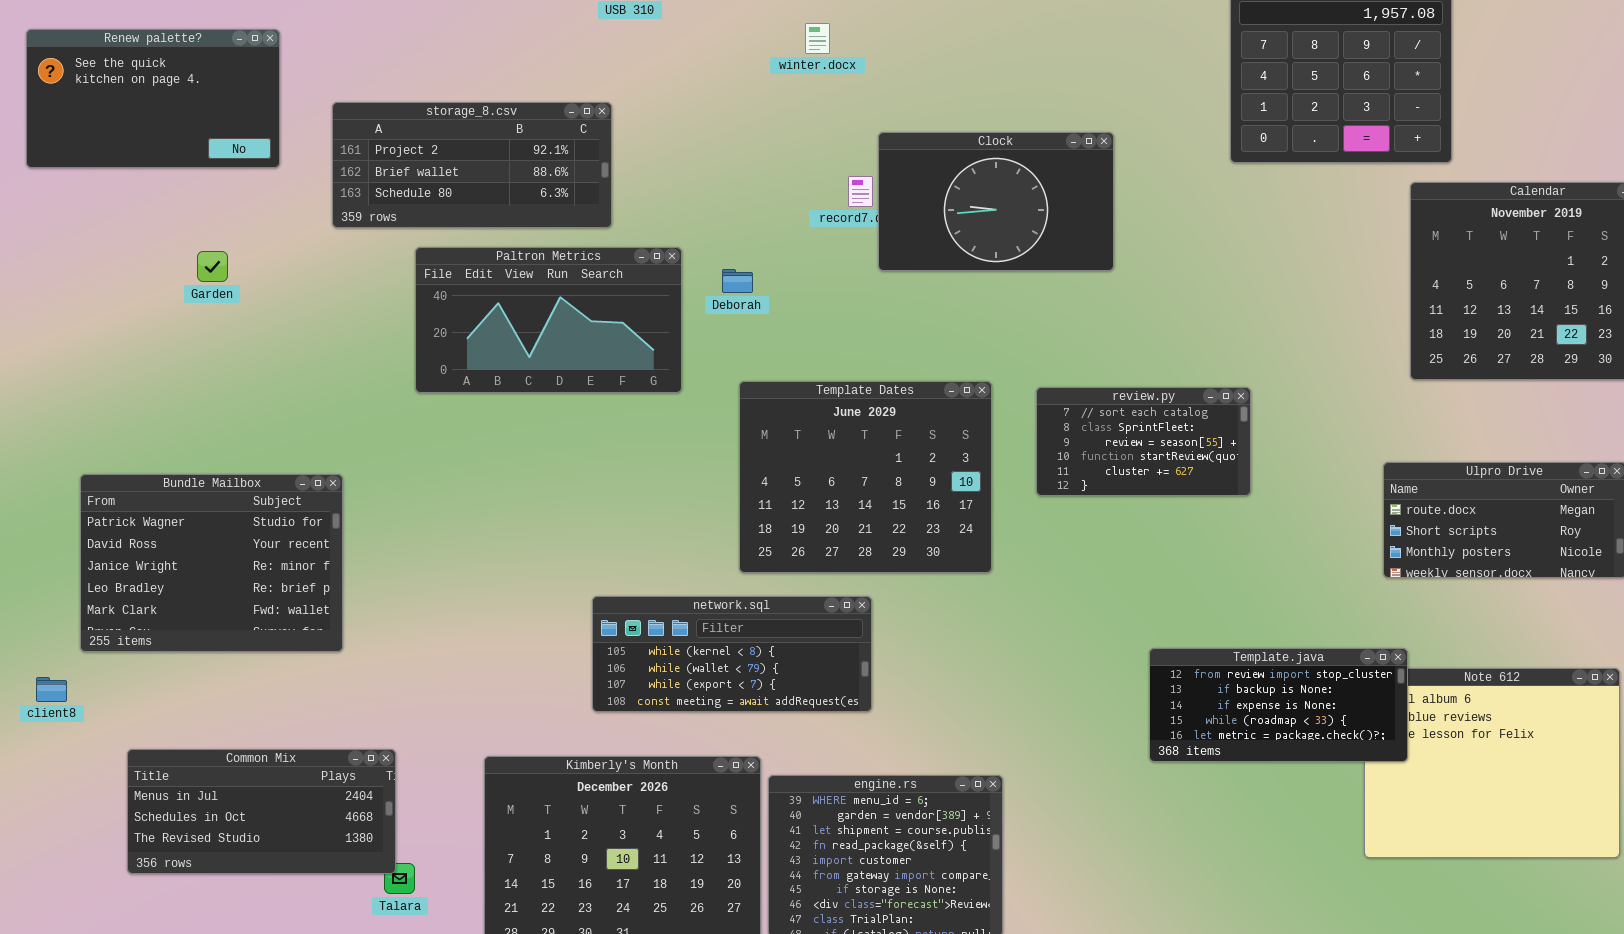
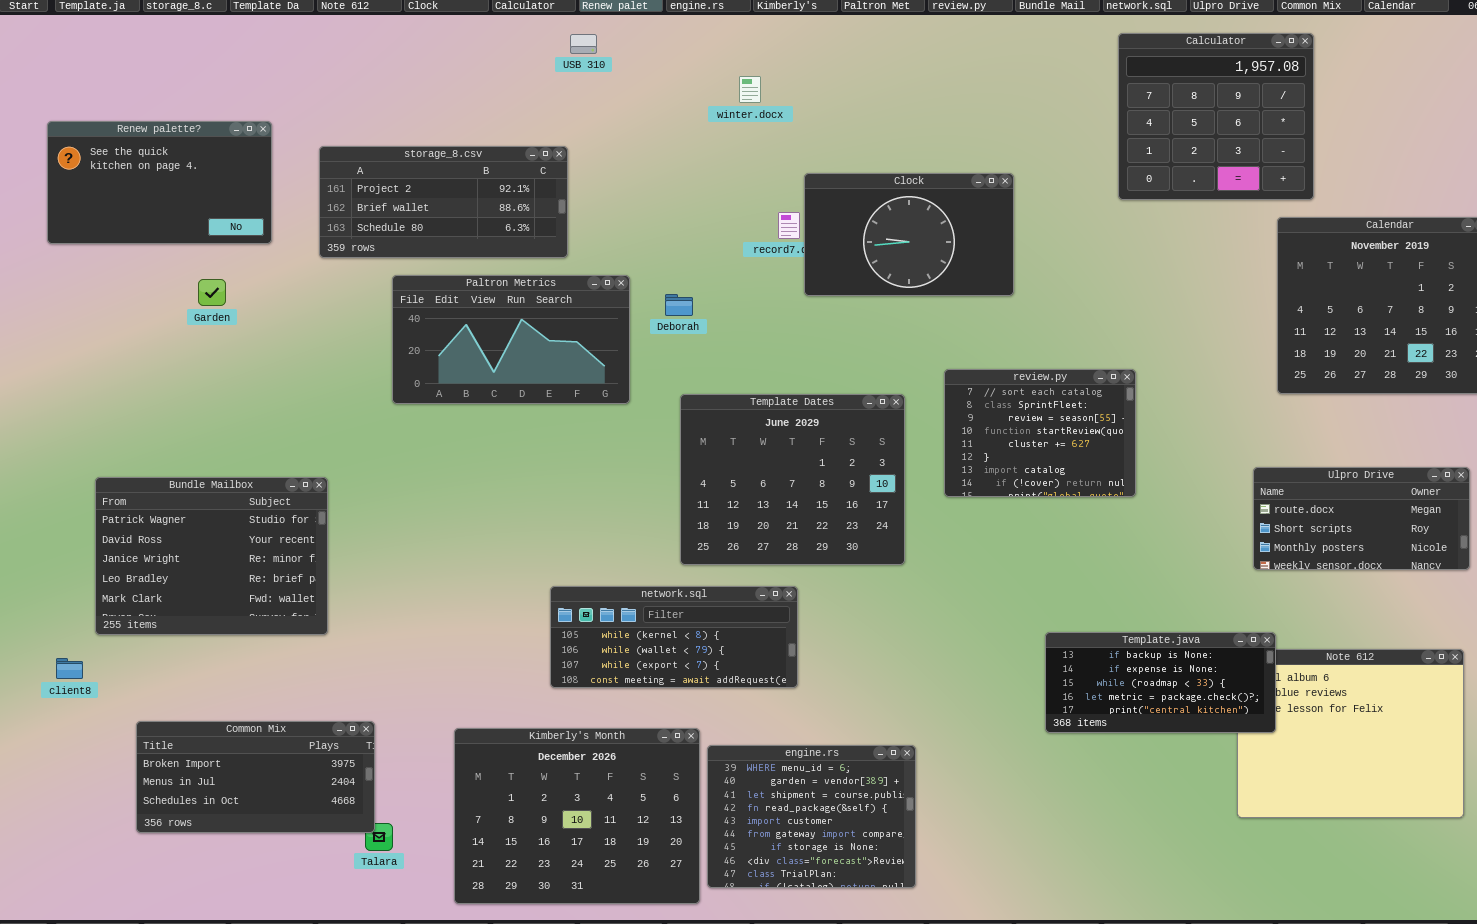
Renew palette?: [26,29,280,168] -> [47,121,272,244], moved
review.py: [1036,387,1251,496] -> [944,369,1136,497], resized
Template.java: [1149,648,1408,762] -> [1045,632,1276,733], scrolled down 1 row
Common Mix: [127,749,396,874] -> [136,721,375,833], scrolled up 1 row

